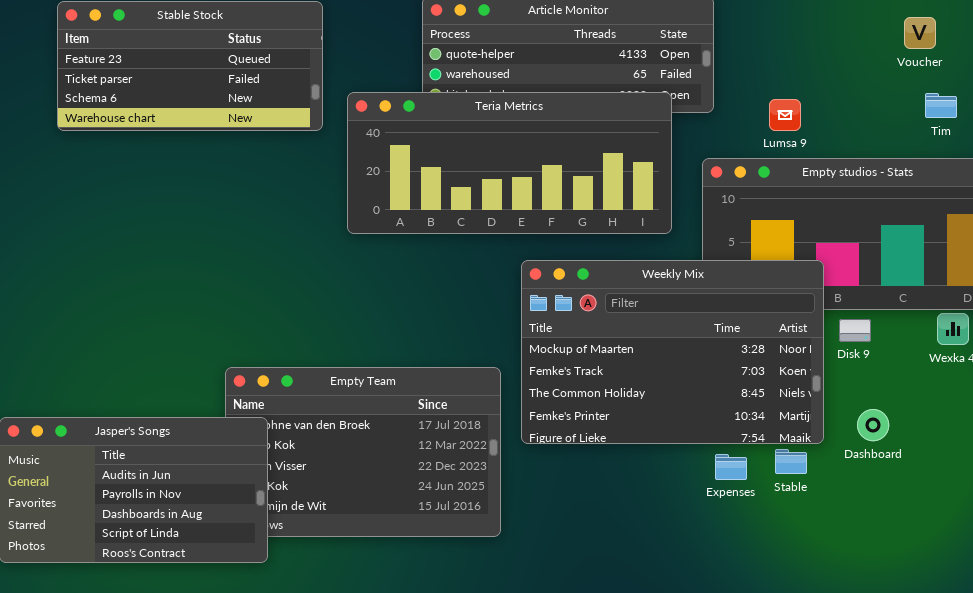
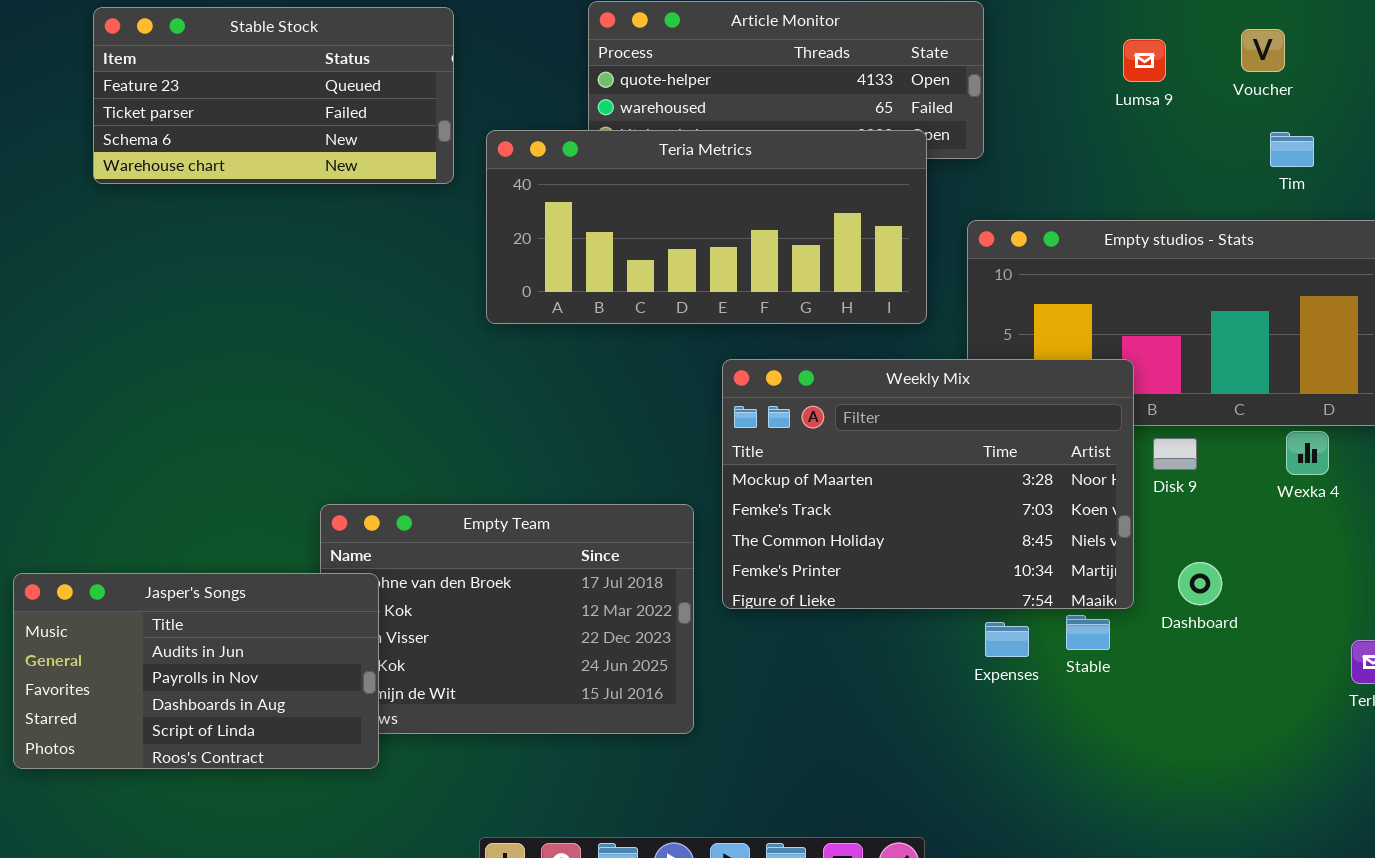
Lumsa 9: [769,99,801,131] -> [1123,39,1166,82], moved

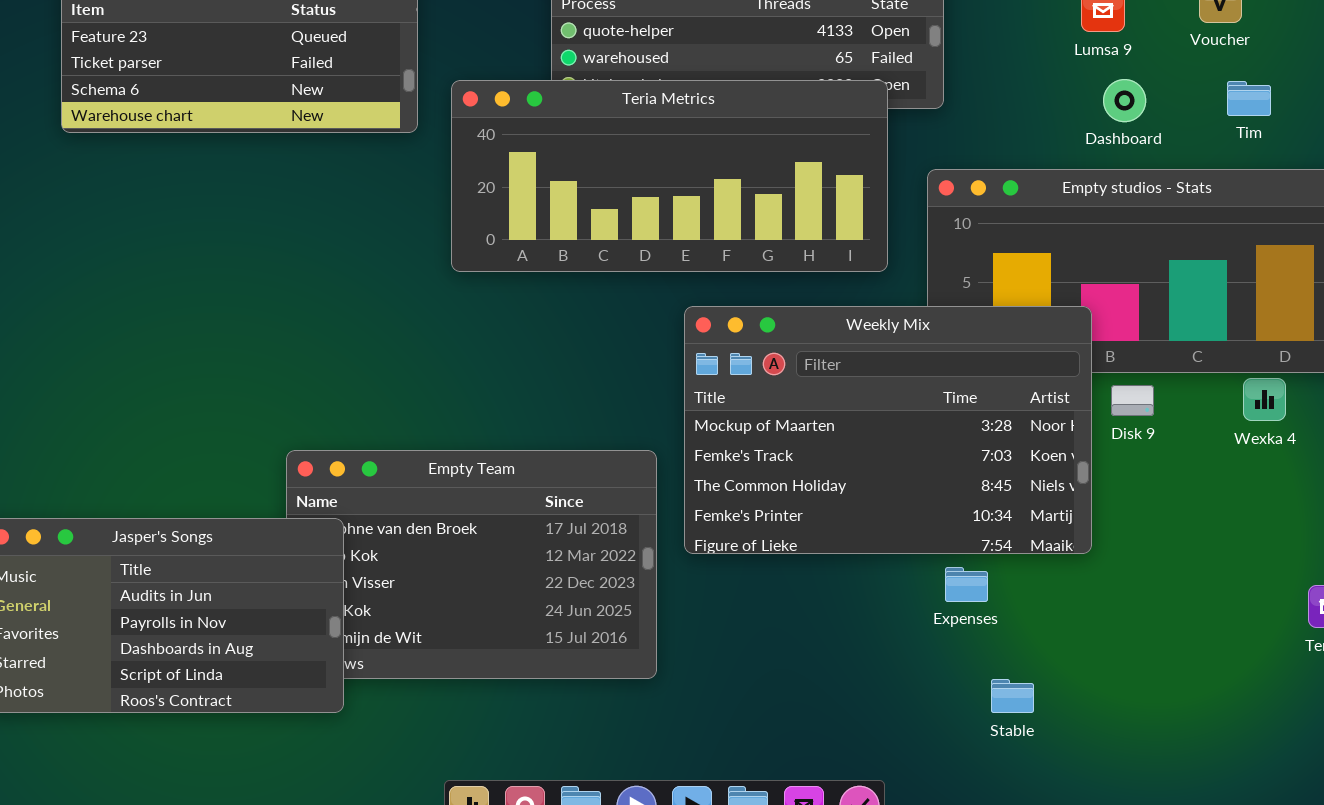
Dashboard: [1178,562,1222,605] -> [1103,79,1146,122], moved
Stable: [1066,615,1110,650] -> [991,679,1034,713], moved

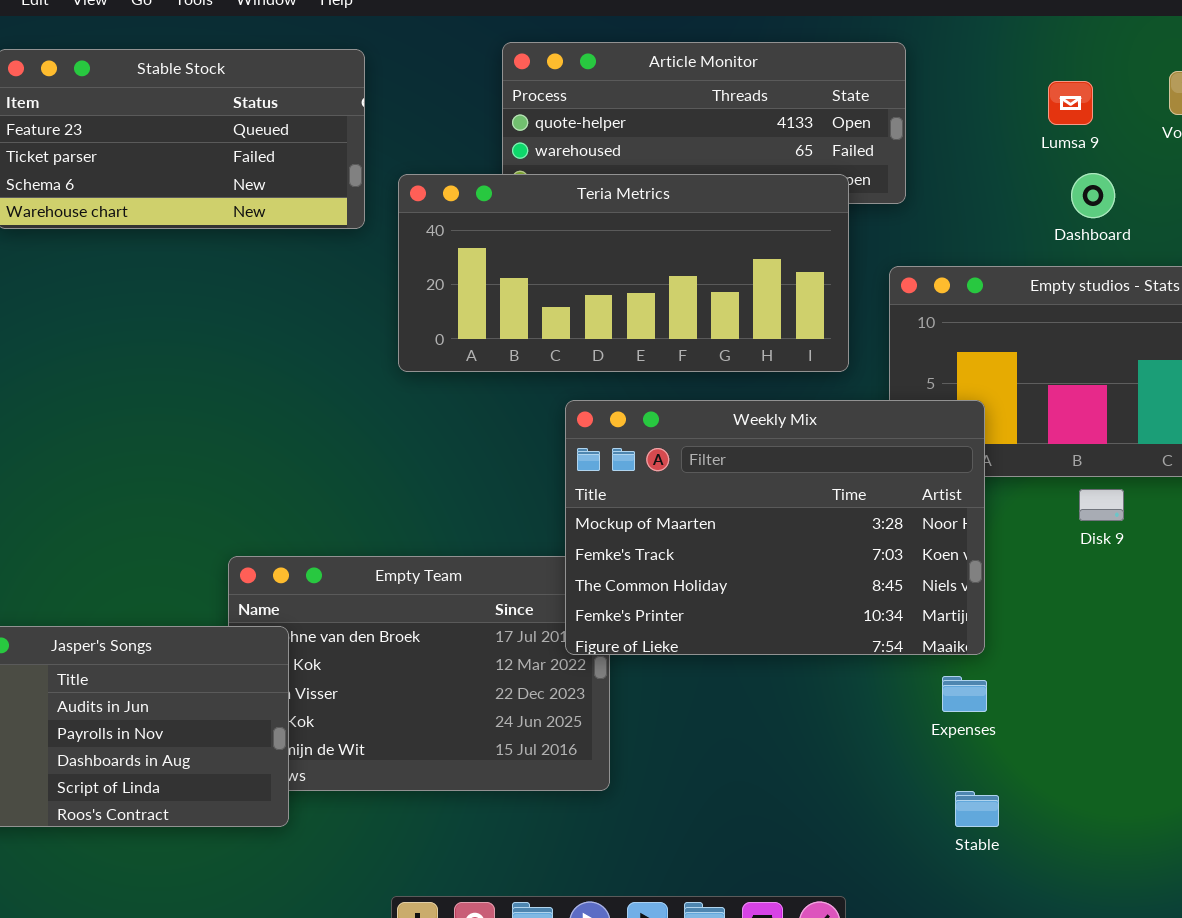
Weekly Mix: [684,306,1092,554] -> [565,400,985,655], moved
Expenses: [945,567,988,602] -> [942,676,987,712], moved

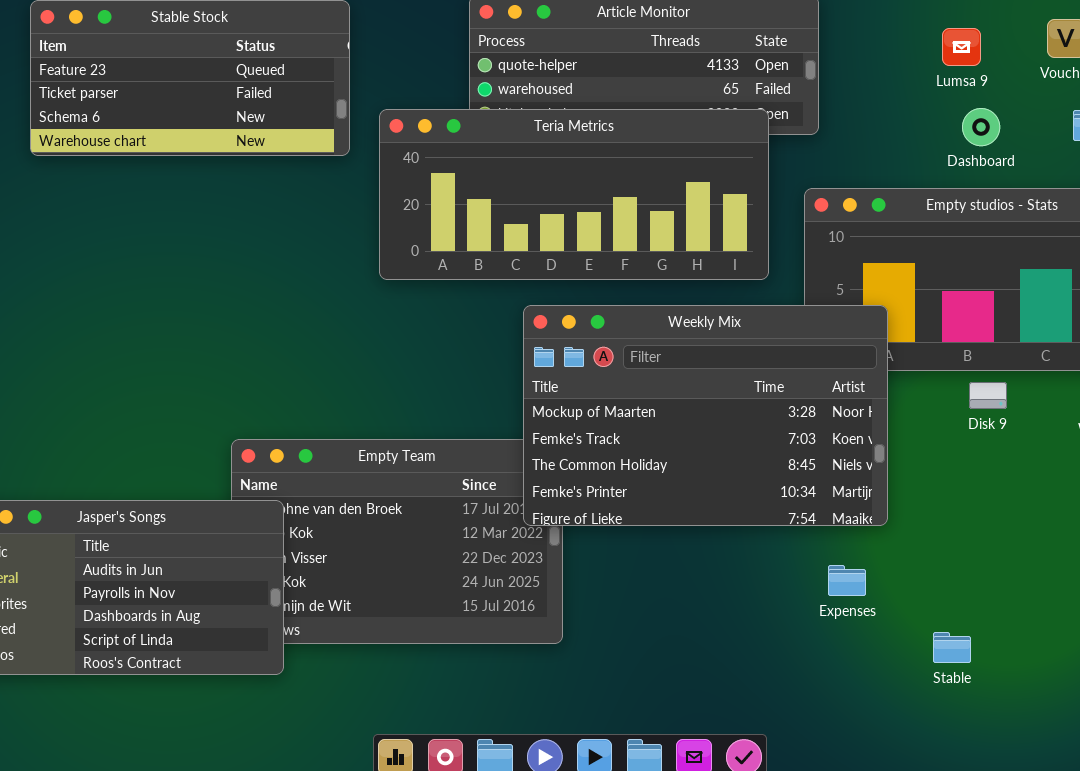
Expenses: [942,676,987,712] -> [828,565,866,596], moved
Stable: [955,791,999,827] -> [933,632,971,663], moved

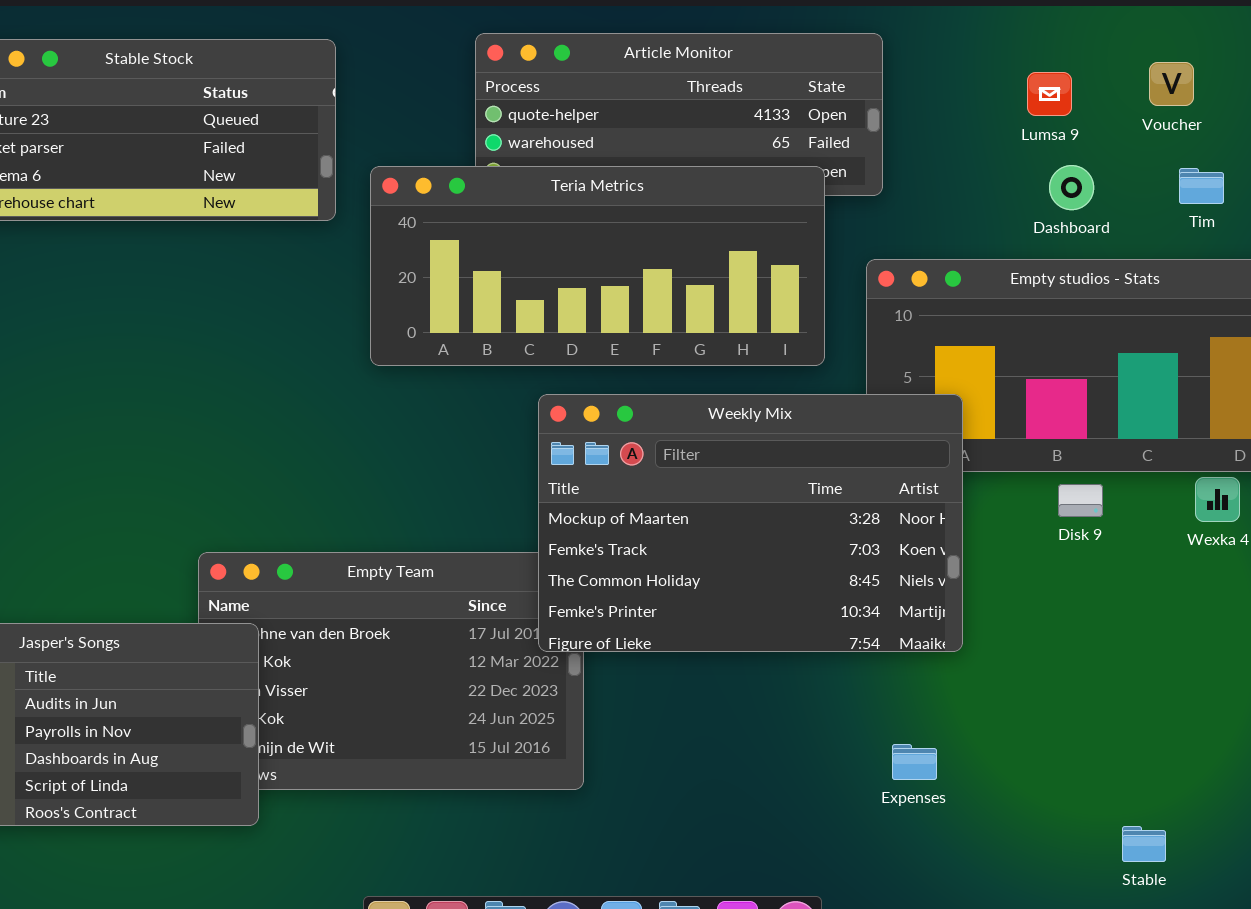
Expenses: [828,565,866,596] -> [892,744,937,780], moved
Stable: [933,632,971,663] -> [1122,826,1166,862], moved

